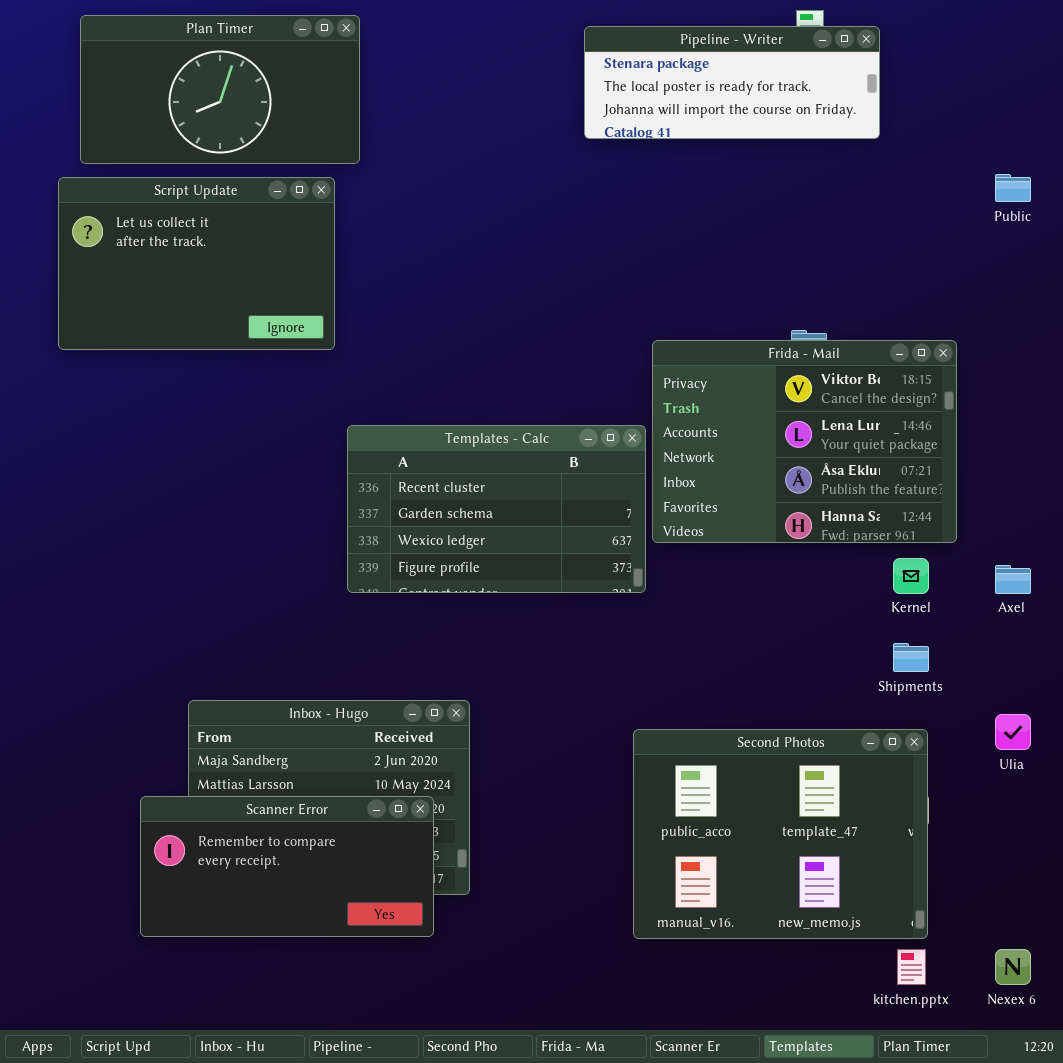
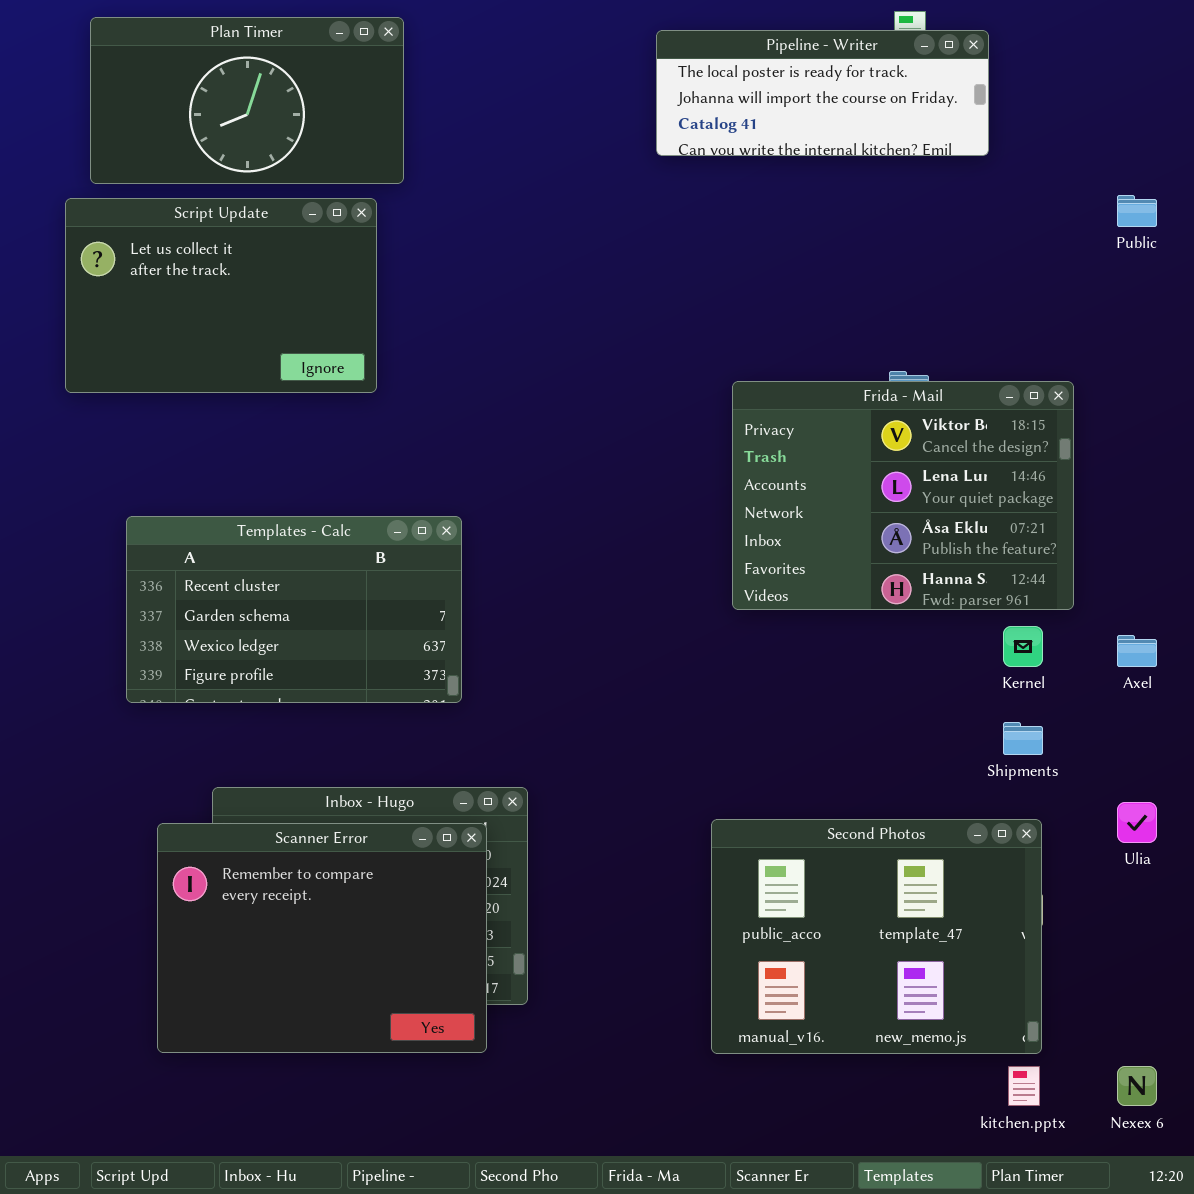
Pipeline - Writer: [584,26,880,139] -> [656,30,989,156], scrolled down 1 row
Templates - Calc: [347,425,646,593] -> [126,516,462,703], moved
Scanner Error: [140,796,434,937] -> [157,823,487,1053], resized

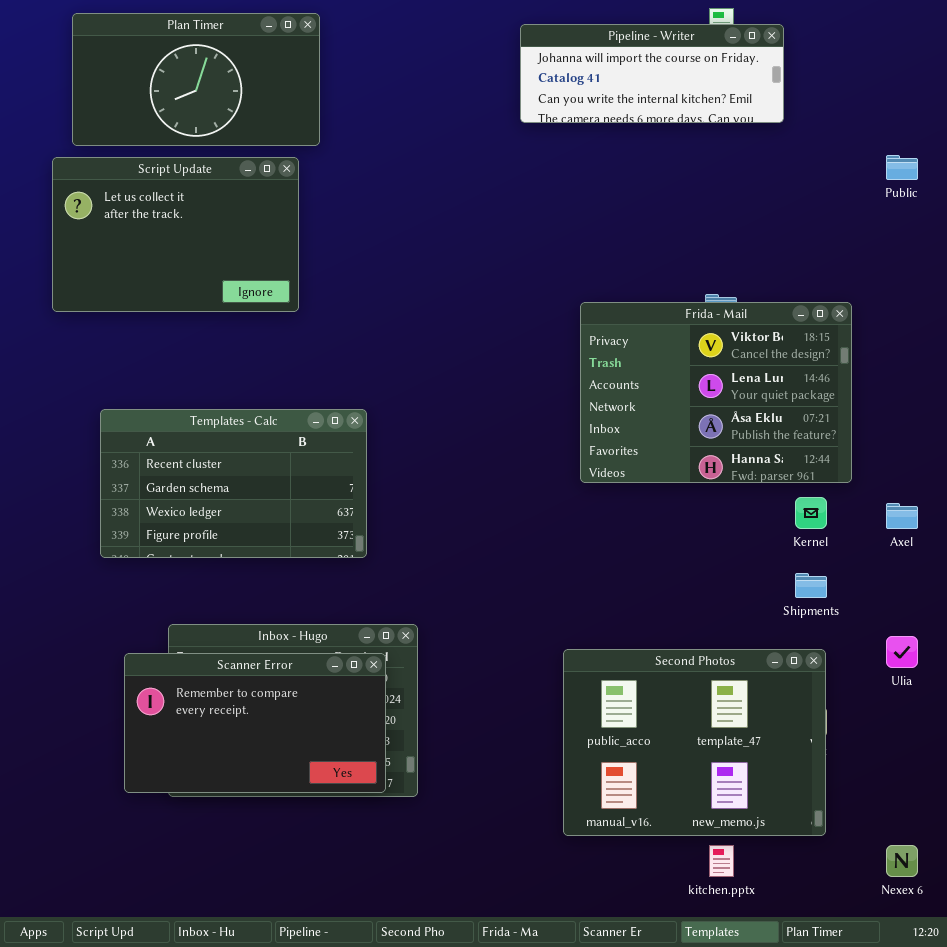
Pipeline - Writer: [656,30,989,156] -> [520,24,784,123], scrolled down 1 row
Scanner Error: [157,823,487,1053] -> [124,653,386,793], resized
kitchen.pptx: [1008,1066,1040,1106] -> [709,845,734,877], moved

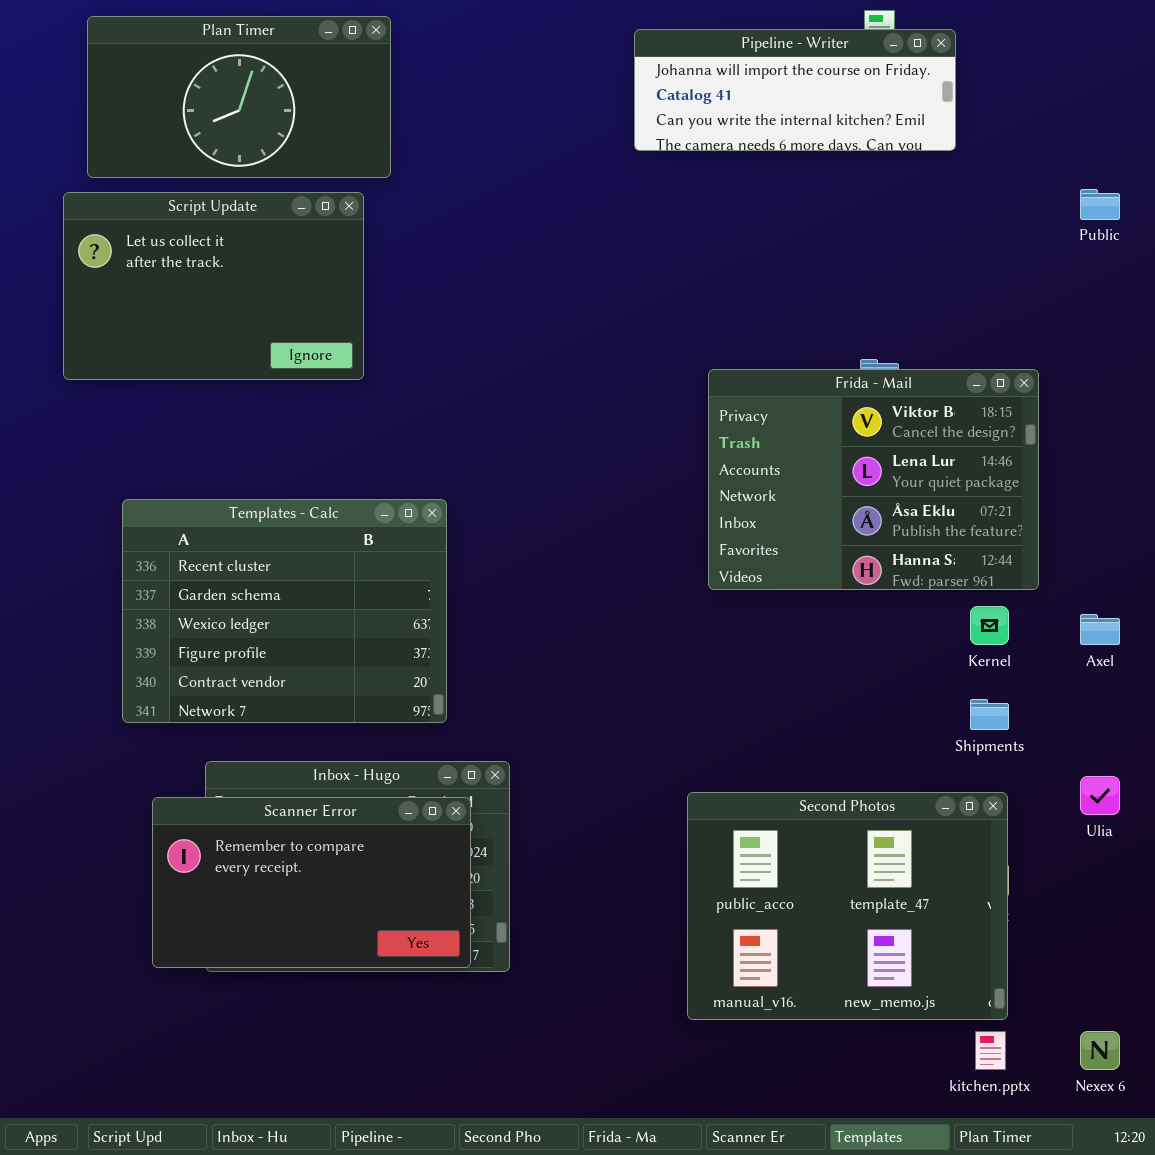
Templates - Calc: [100,409,367,558] -> [122,499,447,723], resized
kitchen.pptx: [709,845,734,877] -> [975,1031,1006,1070], moved

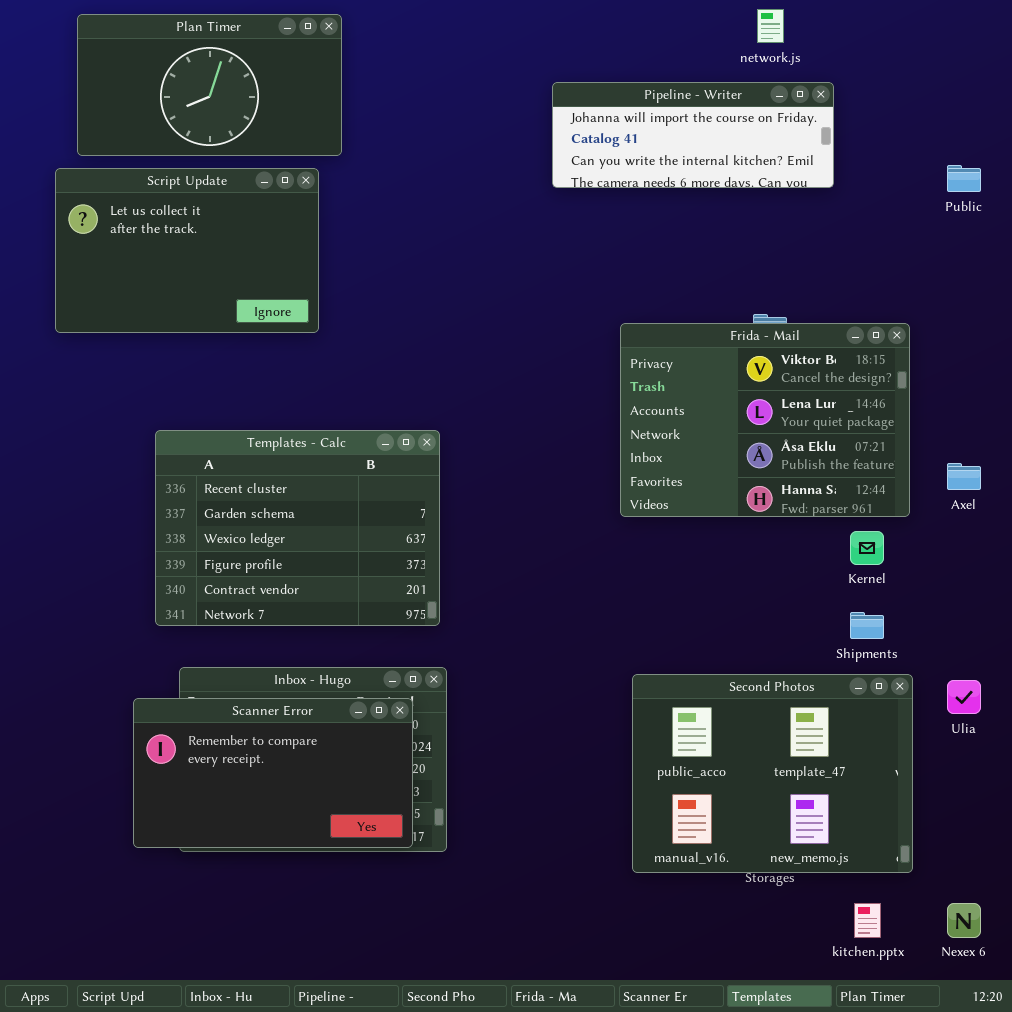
Pipeline - Writer: [634,29,956,151] -> [552,82,834,188], moved
Templates - Calc: [122,499,447,723] -> [155,430,440,626], moved
Axel: [1080,614,1120,645] -> [947,463,981,490], moved
Second Photos: [687,792,1008,1020] -> [632,674,913,873], moved

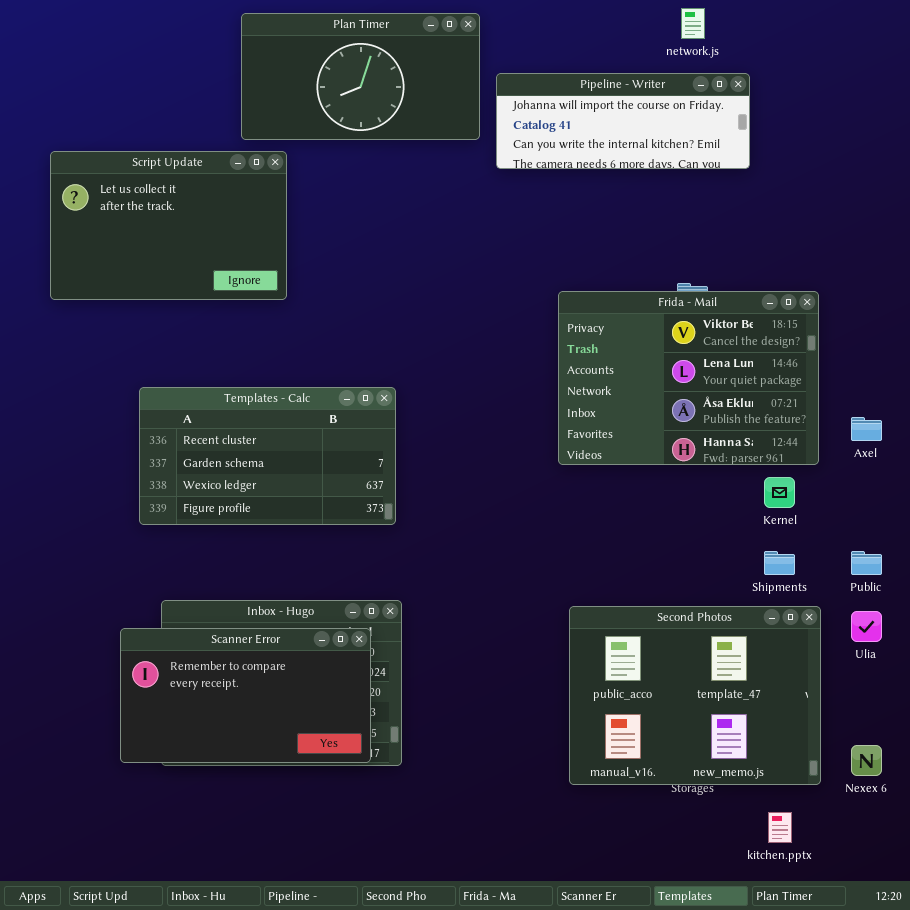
Plan Timer: [77,14,342,156] -> [241,13,480,140], moved
Public: [947,165,981,192] -> [851,551,882,575], moved
Templates - Calc: [155,430,440,626] -> [139,387,396,525], resized
Nexex 6: [947,903,981,938] -> [851,745,882,776], moved

